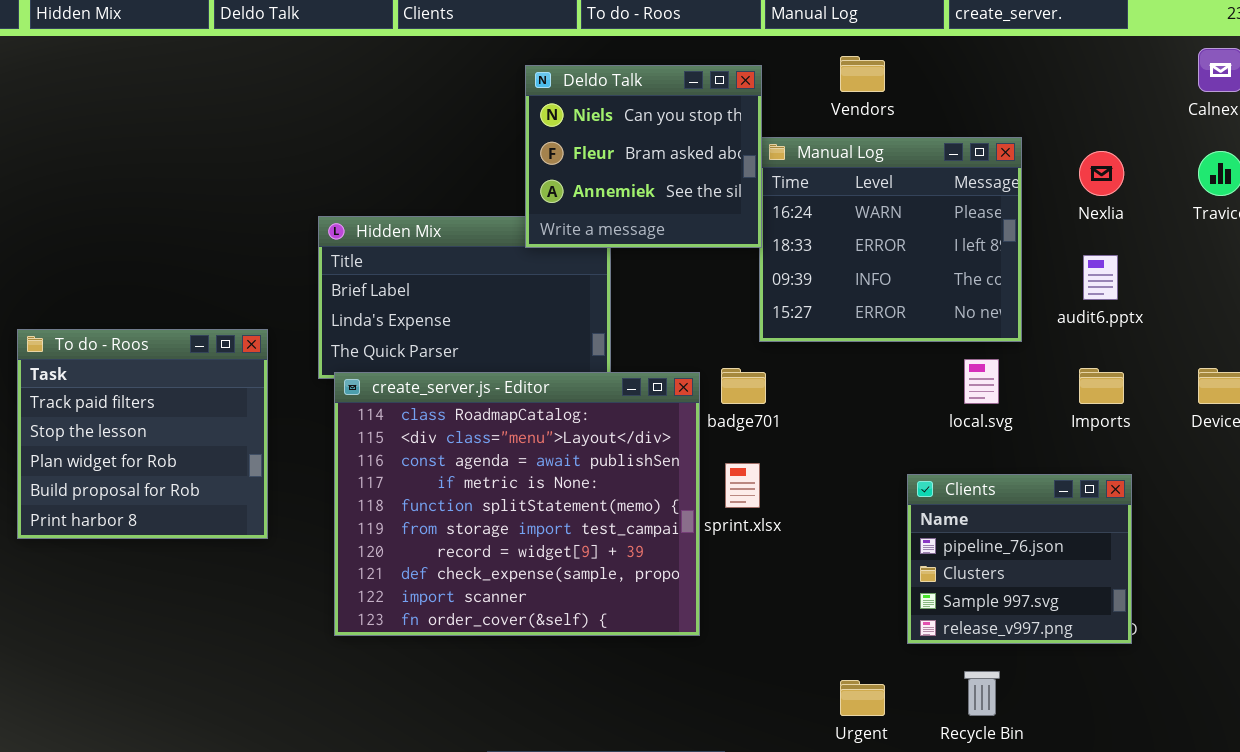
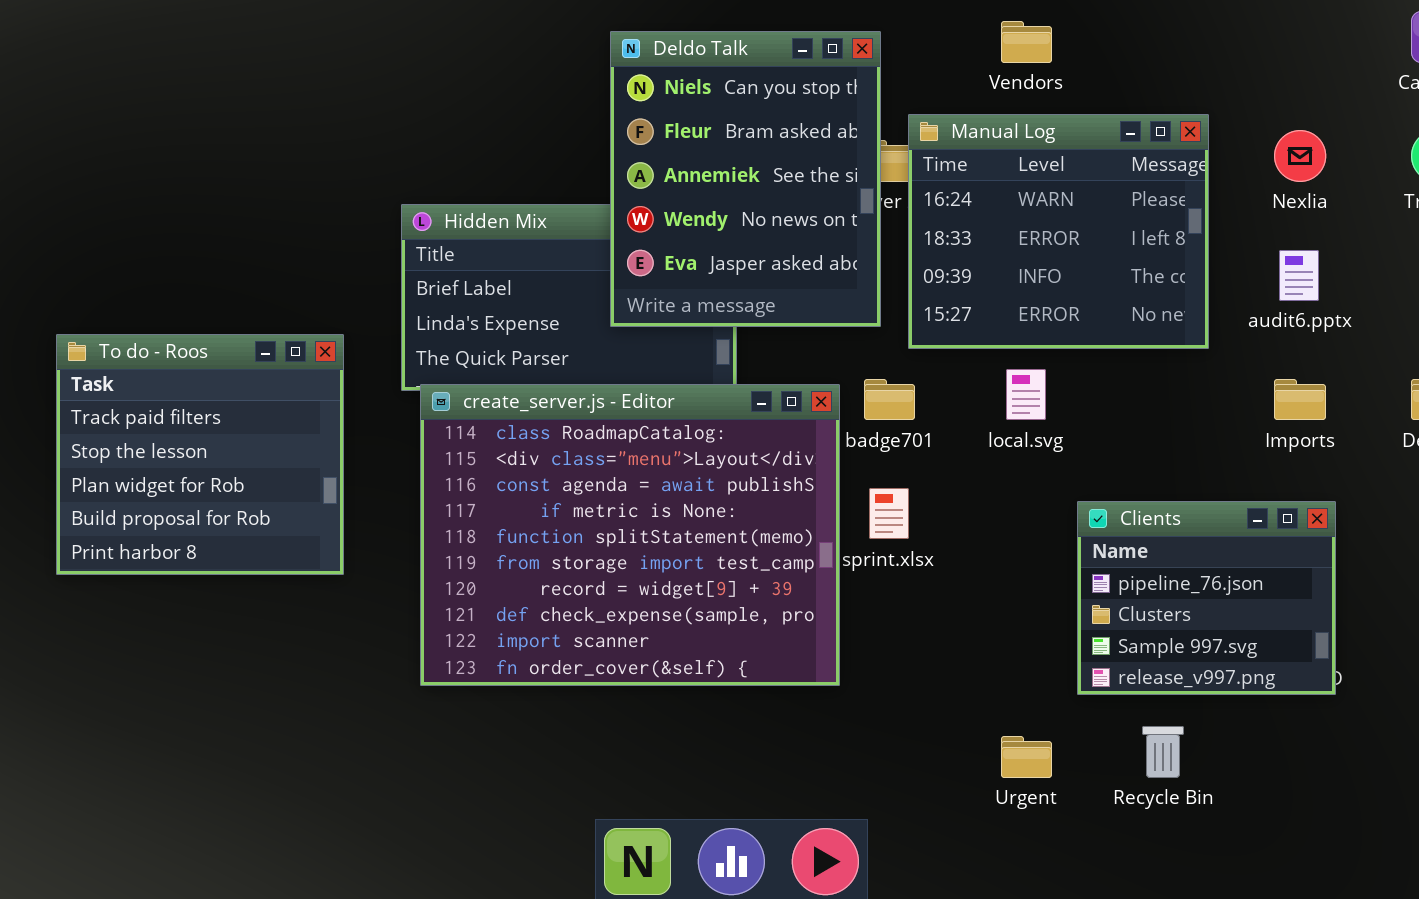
Deldo Talk: [525,65,762,248] -> [610,31,881,327], moved, resized
local.svg: [964,359,999,404] -> [1006,369,1046,420], moved

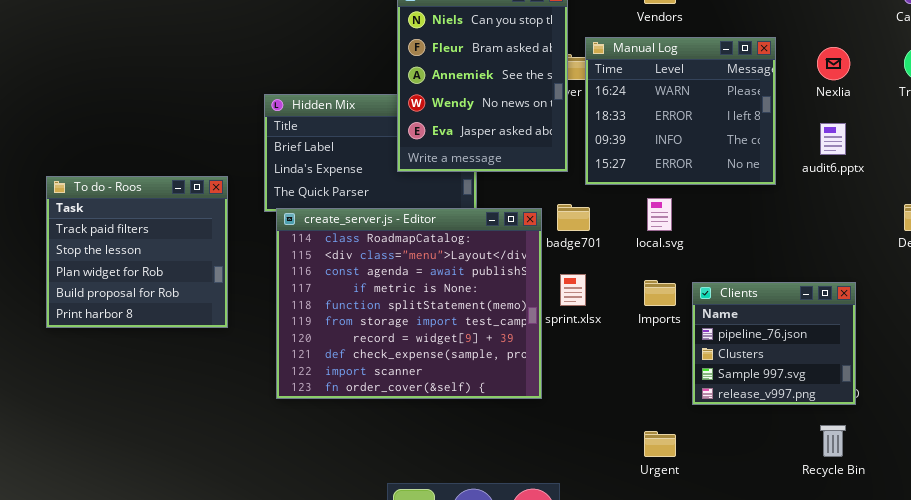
Imports: [1274,379,1326,420] -> [644,280,676,306], moved
Recycle Bin: [1142,726,1184,778] -> [820,425,846,457], moved

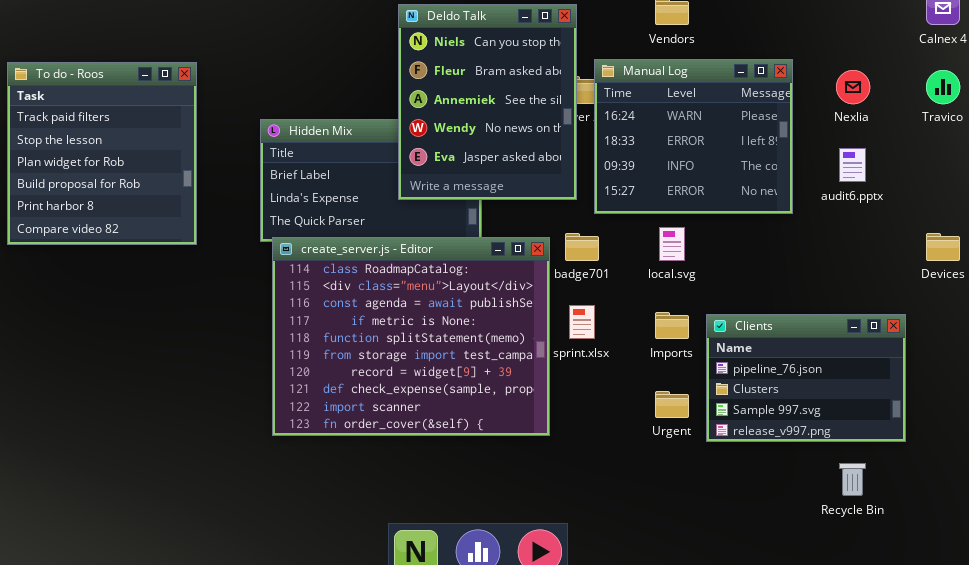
To do - Roos: [46,176,228,328] -> [7,62,197,245], moved, resized
Clients: [692,282,856,405] -> [706,314,906,442], resized
Urgent: [644,431,676,457] -> [655,391,689,418], moved

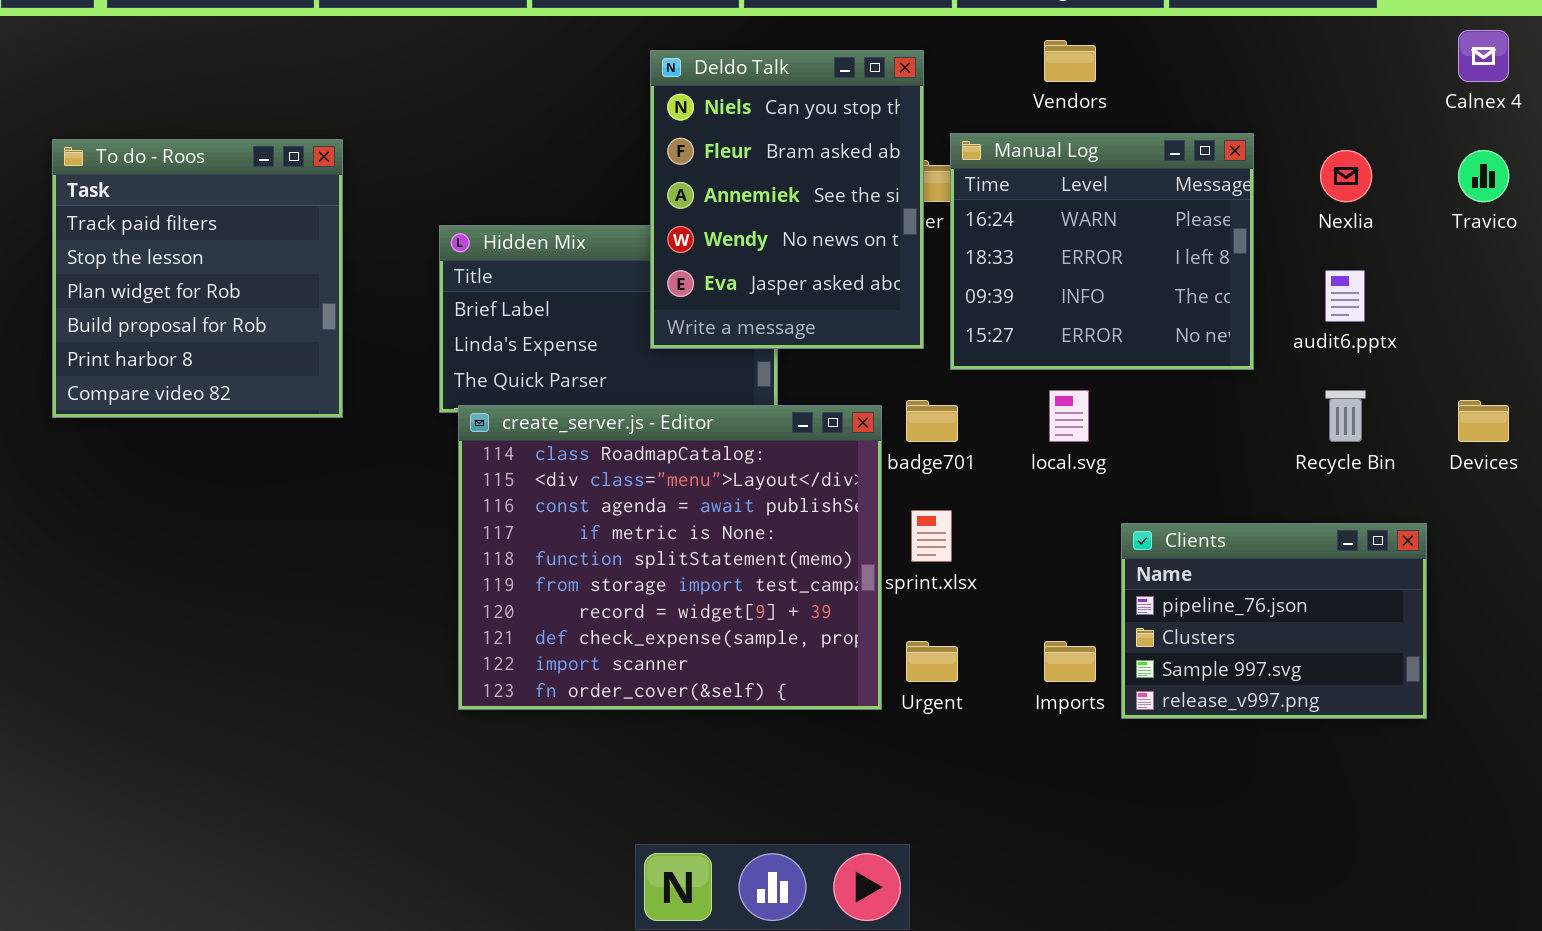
Imports: [655,312,689,339] -> [1044,641,1096,682], moved
Urgent: [655,391,689,418] -> [906,641,958,682], moved
Recycle Bin: [839,463,866,496] -> [1325,390,1366,442], moved

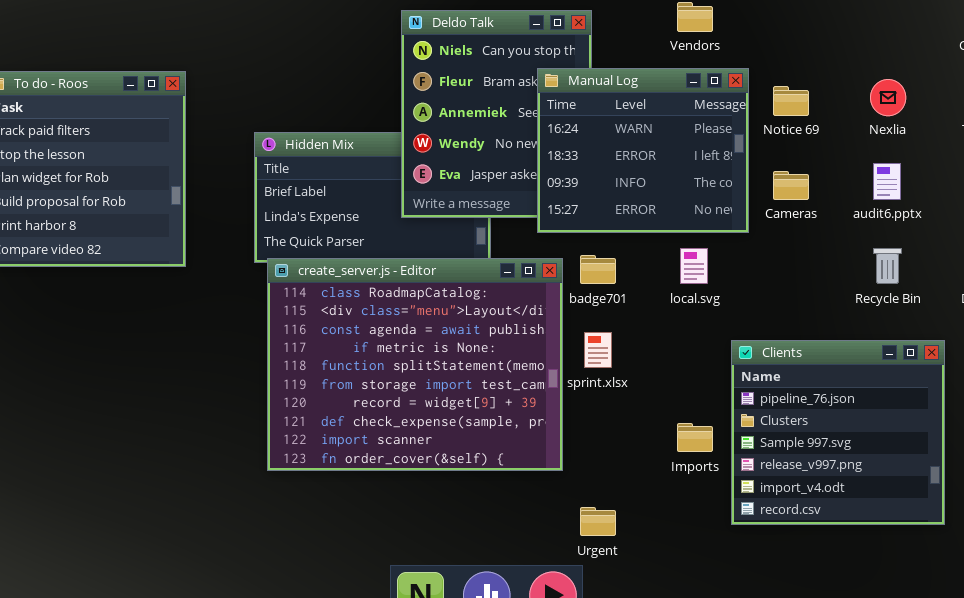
Manual Log: [950,133,1254,370] -> [537,68,749,233], moved
Clients: [1121,523,1427,719] -> [731,340,945,525], resized
Urgent: [906,641,958,682] -> [580,507,616,536], moved

